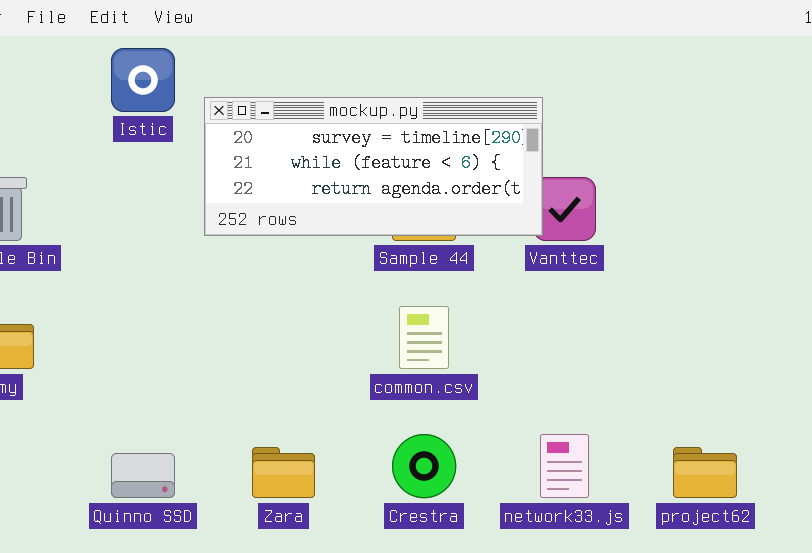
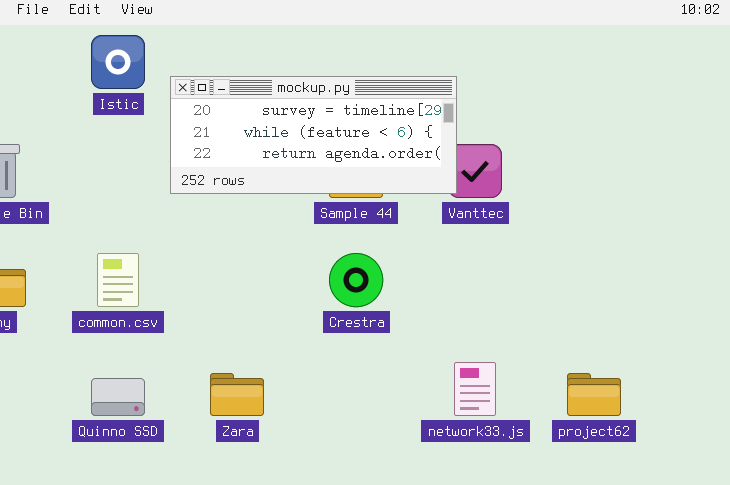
common.csv: [399,306,449,369] -> [97,253,139,307], moved
Crestra: [392,434,456,498] -> [329,253,383,307], moved

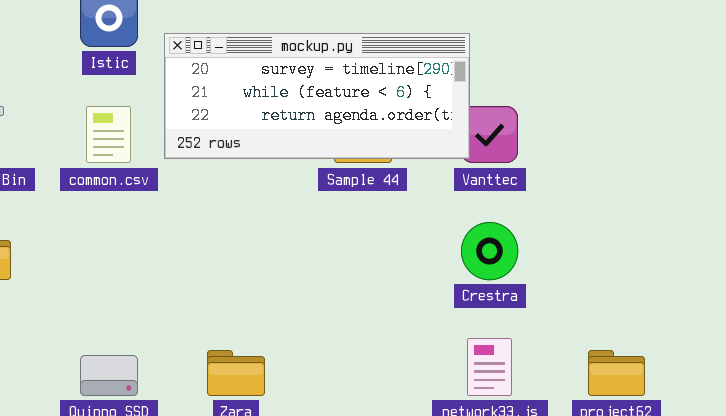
common.csv: [97,253,139,307] -> [86,106,131,163], moved
Crestra: [329,253,383,307] -> [461,222,518,280], moved

